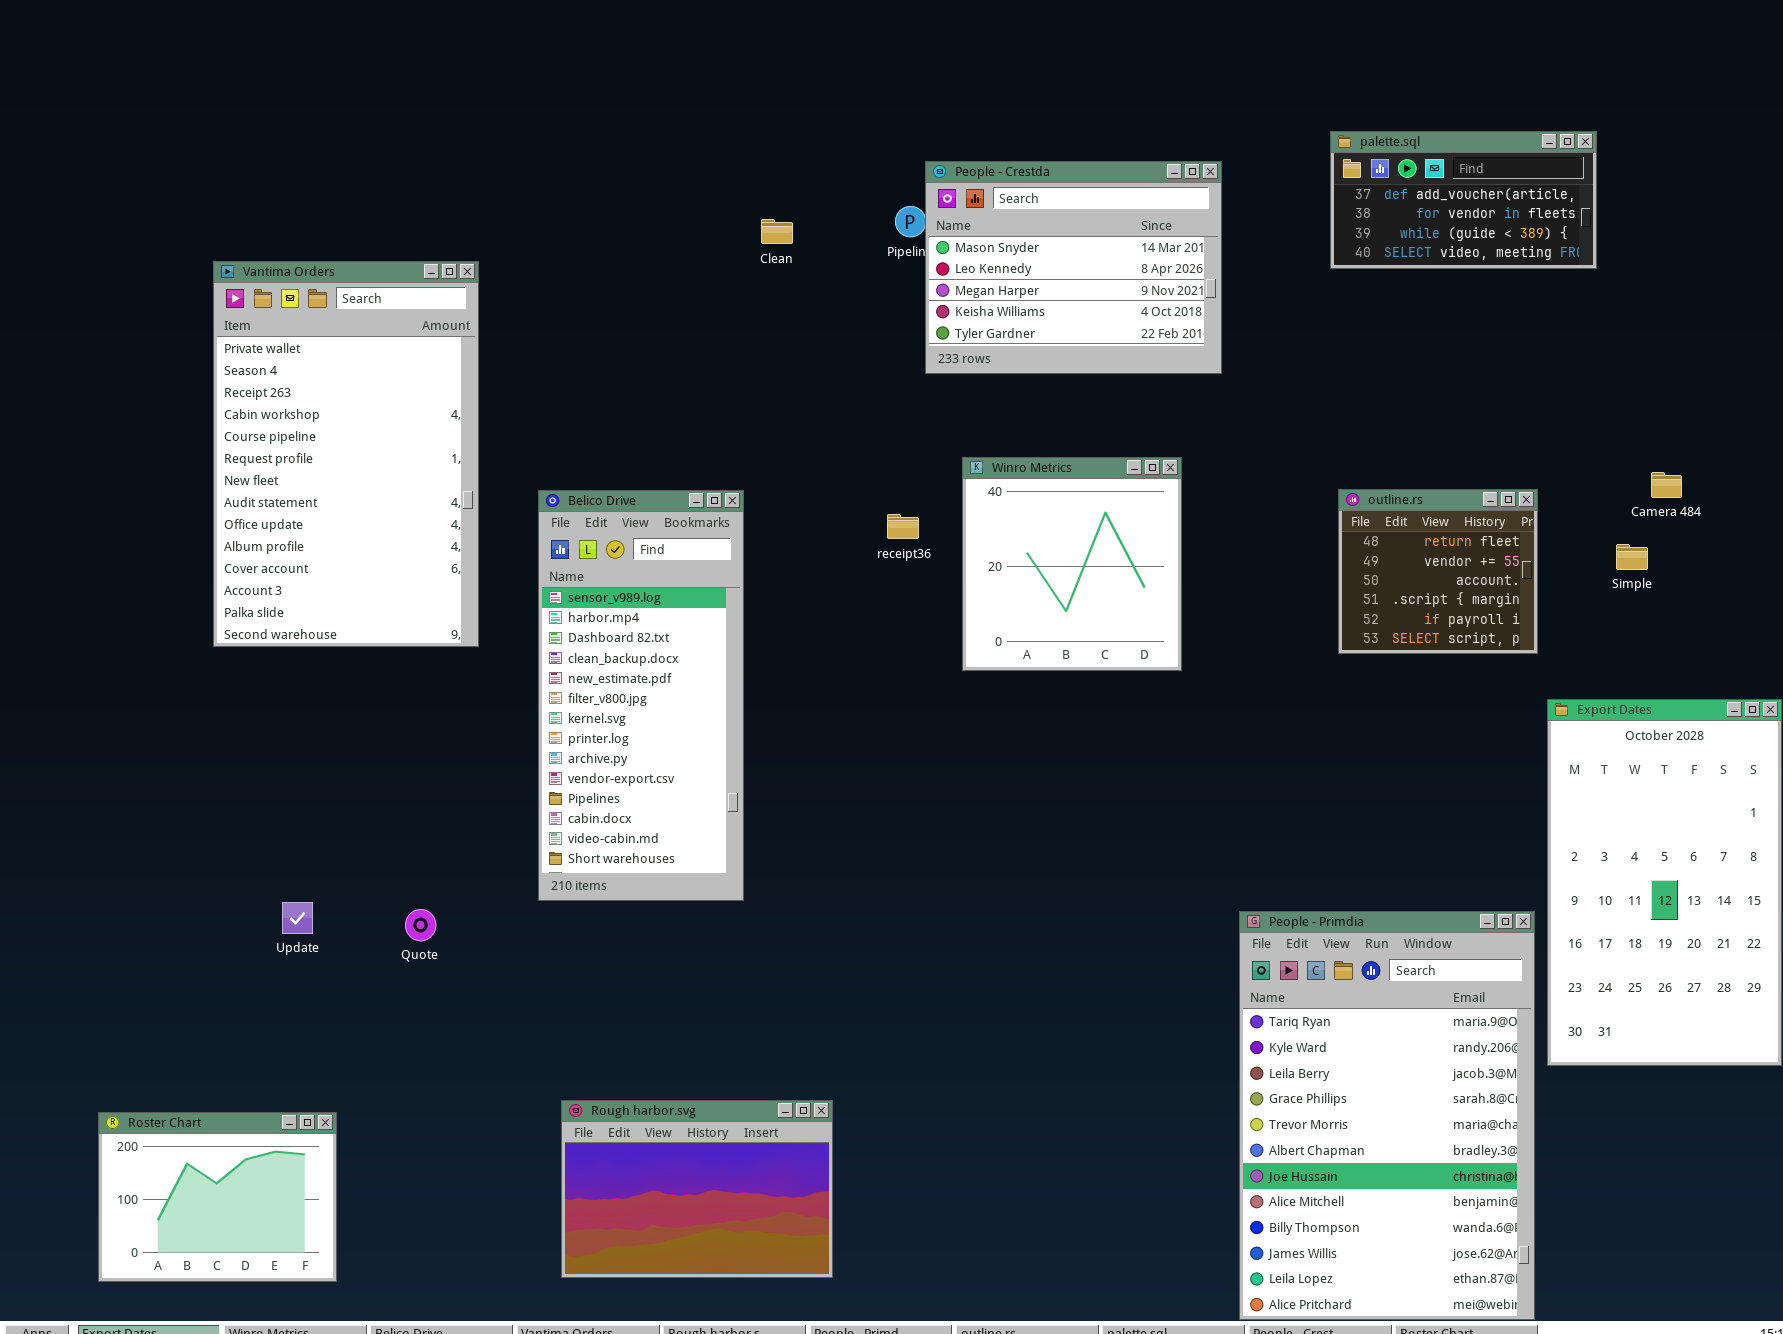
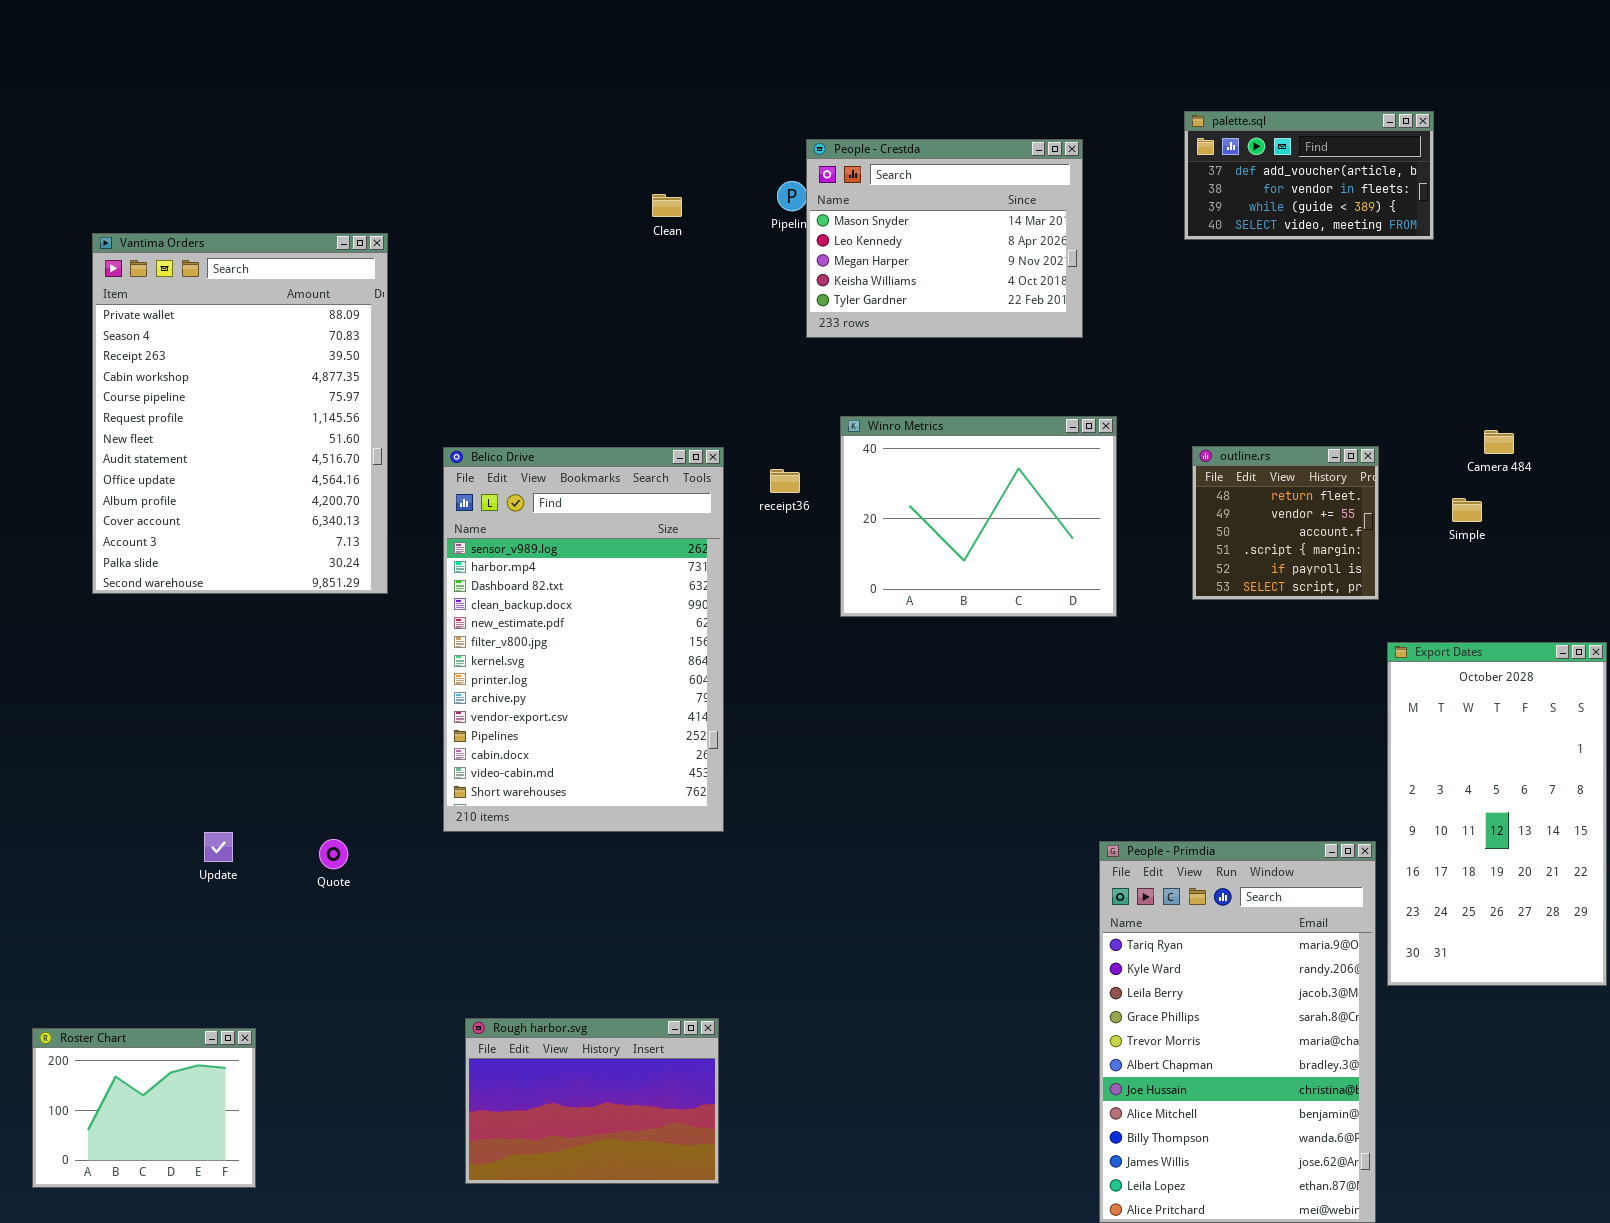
Vantima Orders: [213,261,479,647] -> [92,233,388,594], resized
Winro Metrics: [962,457,1182,671] -> [840,416,1117,617], resized
Belico Drive: [538,490,744,901] -> [443,447,724,832], resized

